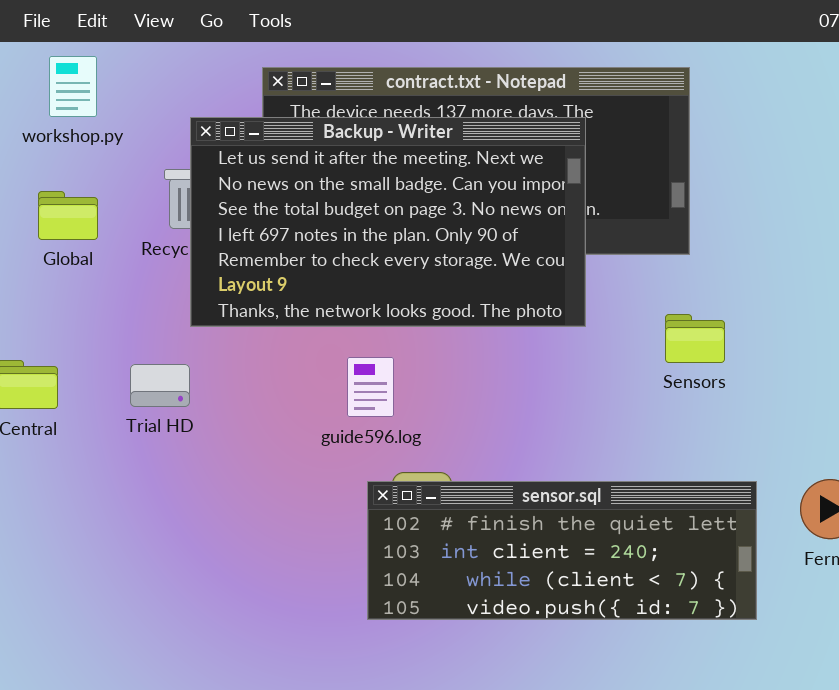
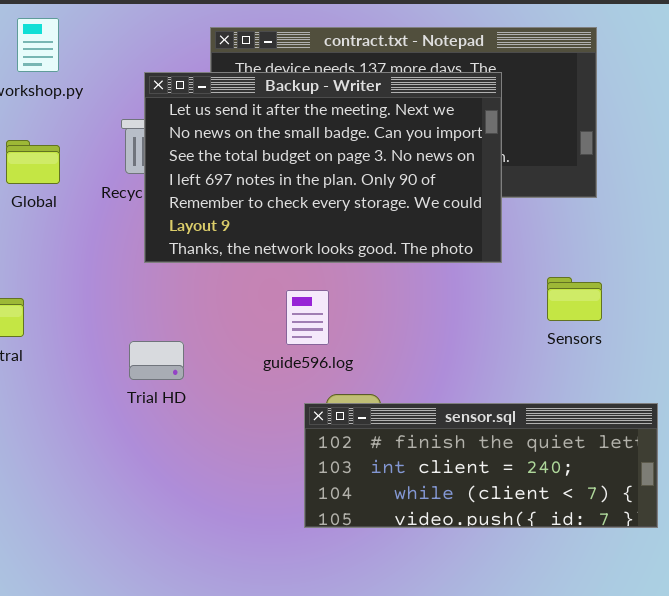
Sensors: [665,314,725,363] -> [547,277,602,321], moved
Trial HD: [130,364,190,407] -> [129,341,184,380], moved

